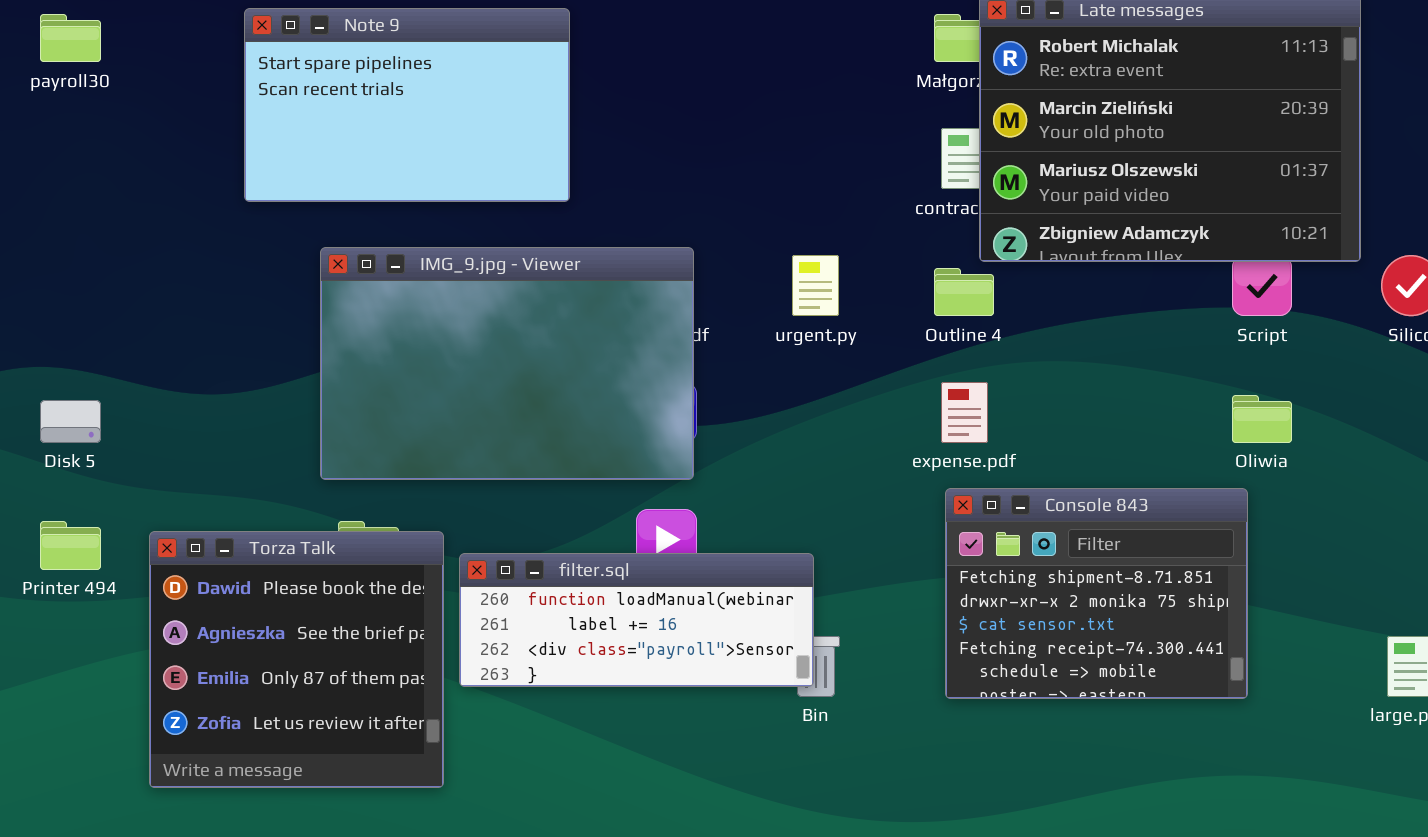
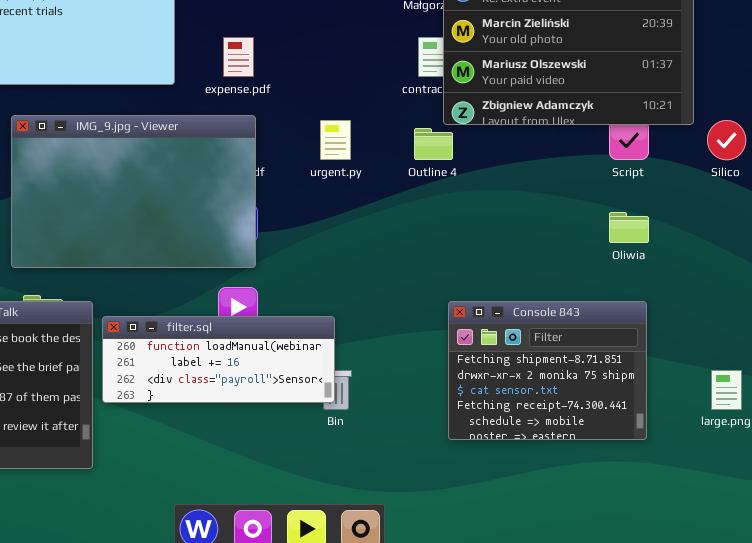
expense.pdf: [941,382,988,443] -> [223,37,254,77], moved
Console 843: [945,488,1248,699] -> [448,301,647,440], moved

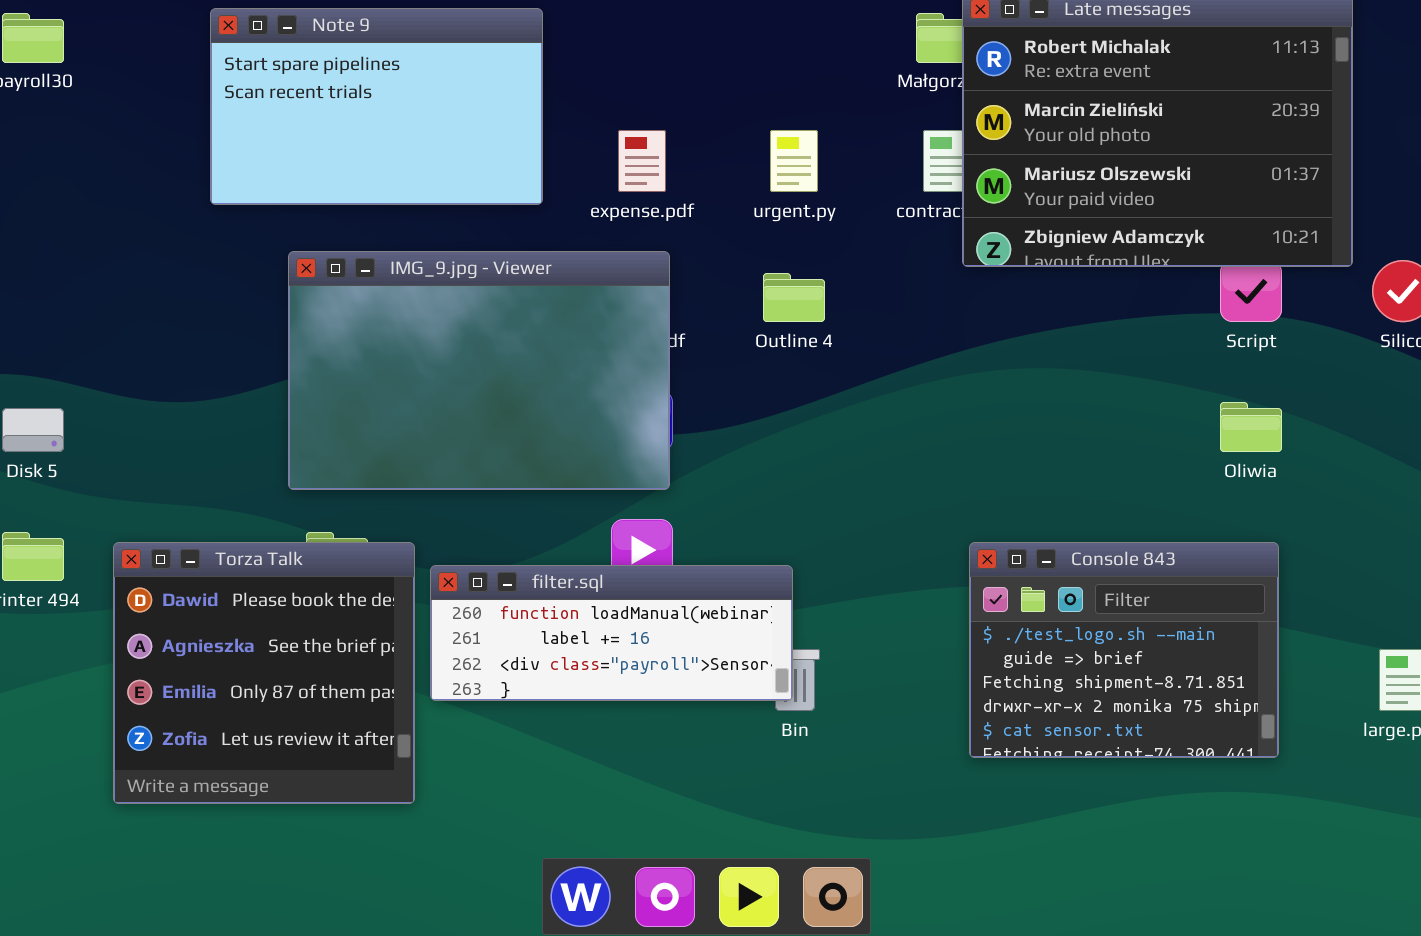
urgent.py: [320,120,351,160] -> [770,130,818,192], moved
Outline 4: [414,128,453,160] -> [763,273,825,322], moved
Console 843: [448,301,647,440] -> [969,542,1279,758], scrolled up 2 rows

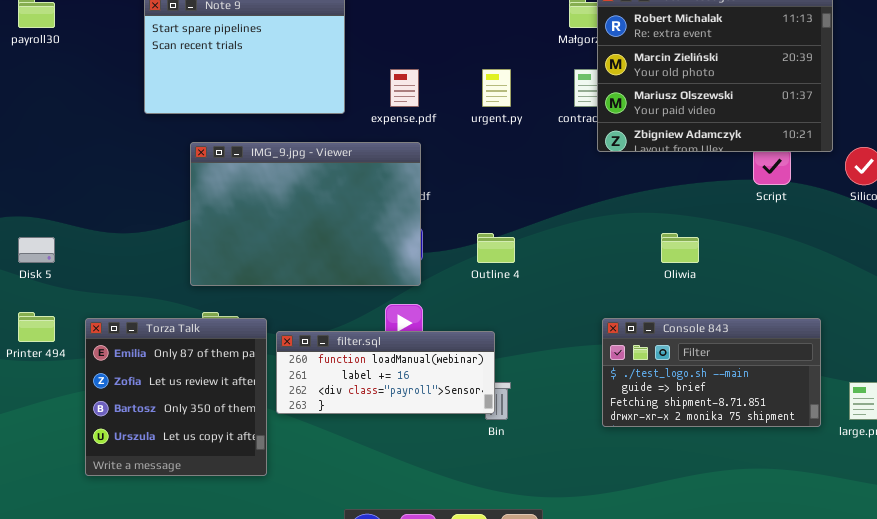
Outline 4: [763,273,825,322] -> [477,233,515,263], moved
Oliwia: [1220,402,1282,452] -> [661,233,699,263], moved
Torza Talk: [113,542,415,804] -> [85,318,267,476], scrolled down 2 rows
Console 843: [969,542,1279,758] -> [602,318,821,427], resized

